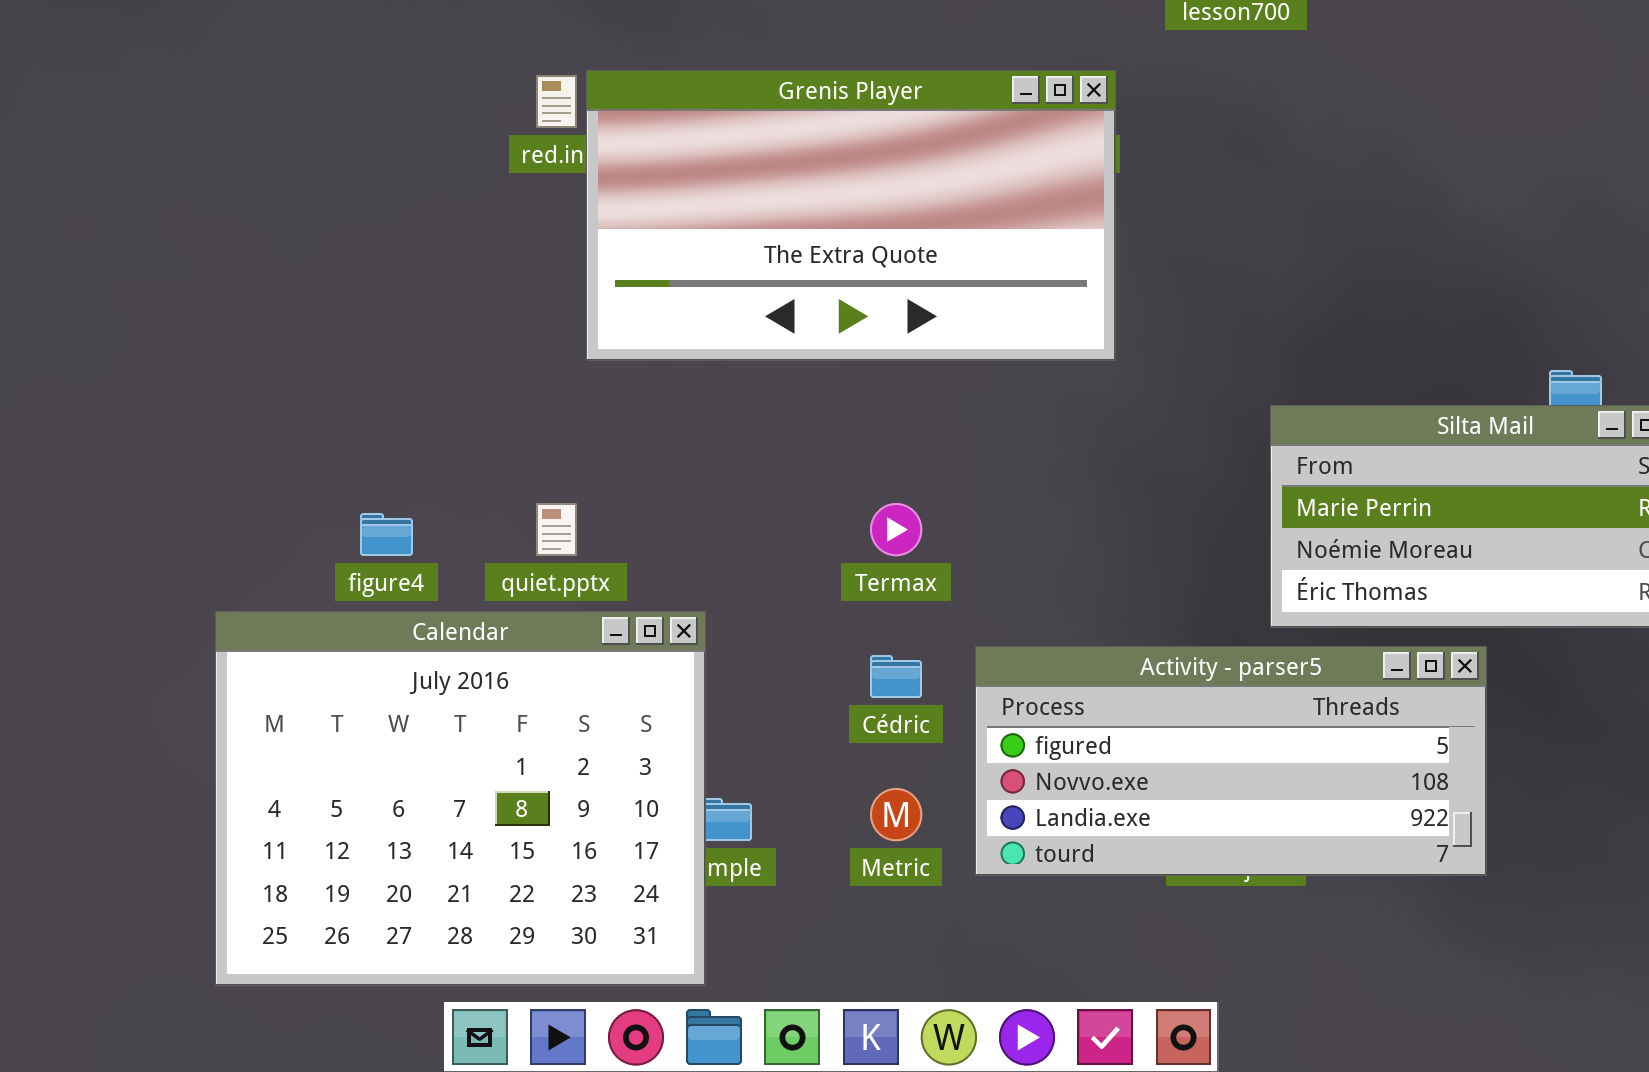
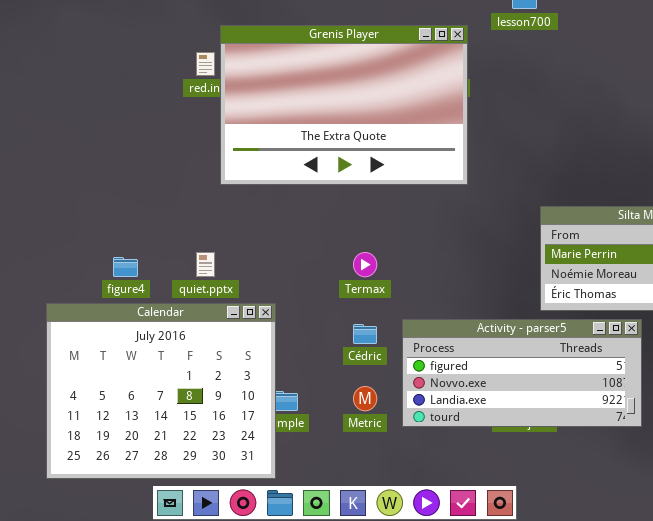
Grenis Player: [586,70,1116,361] -> [220,25,468,185], resized

